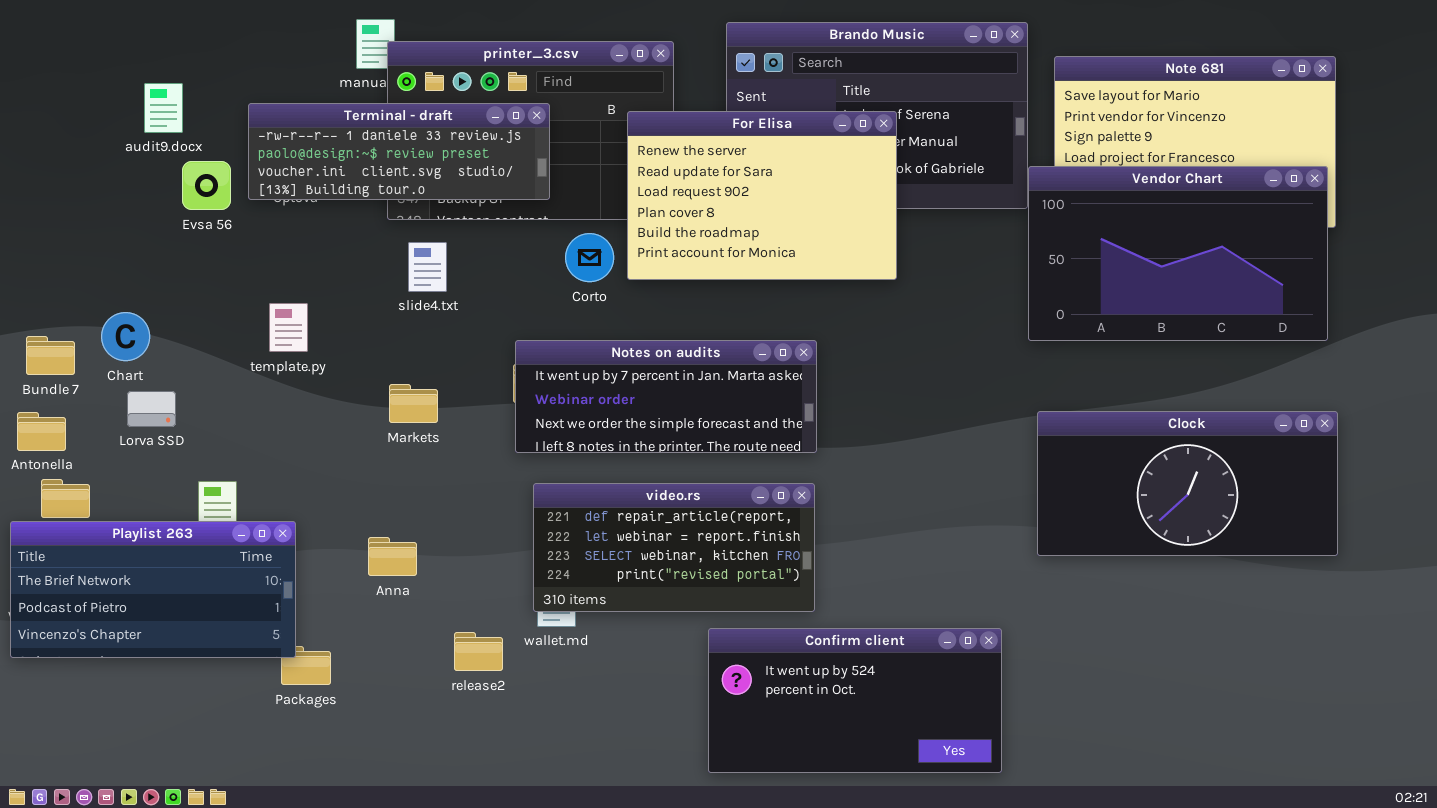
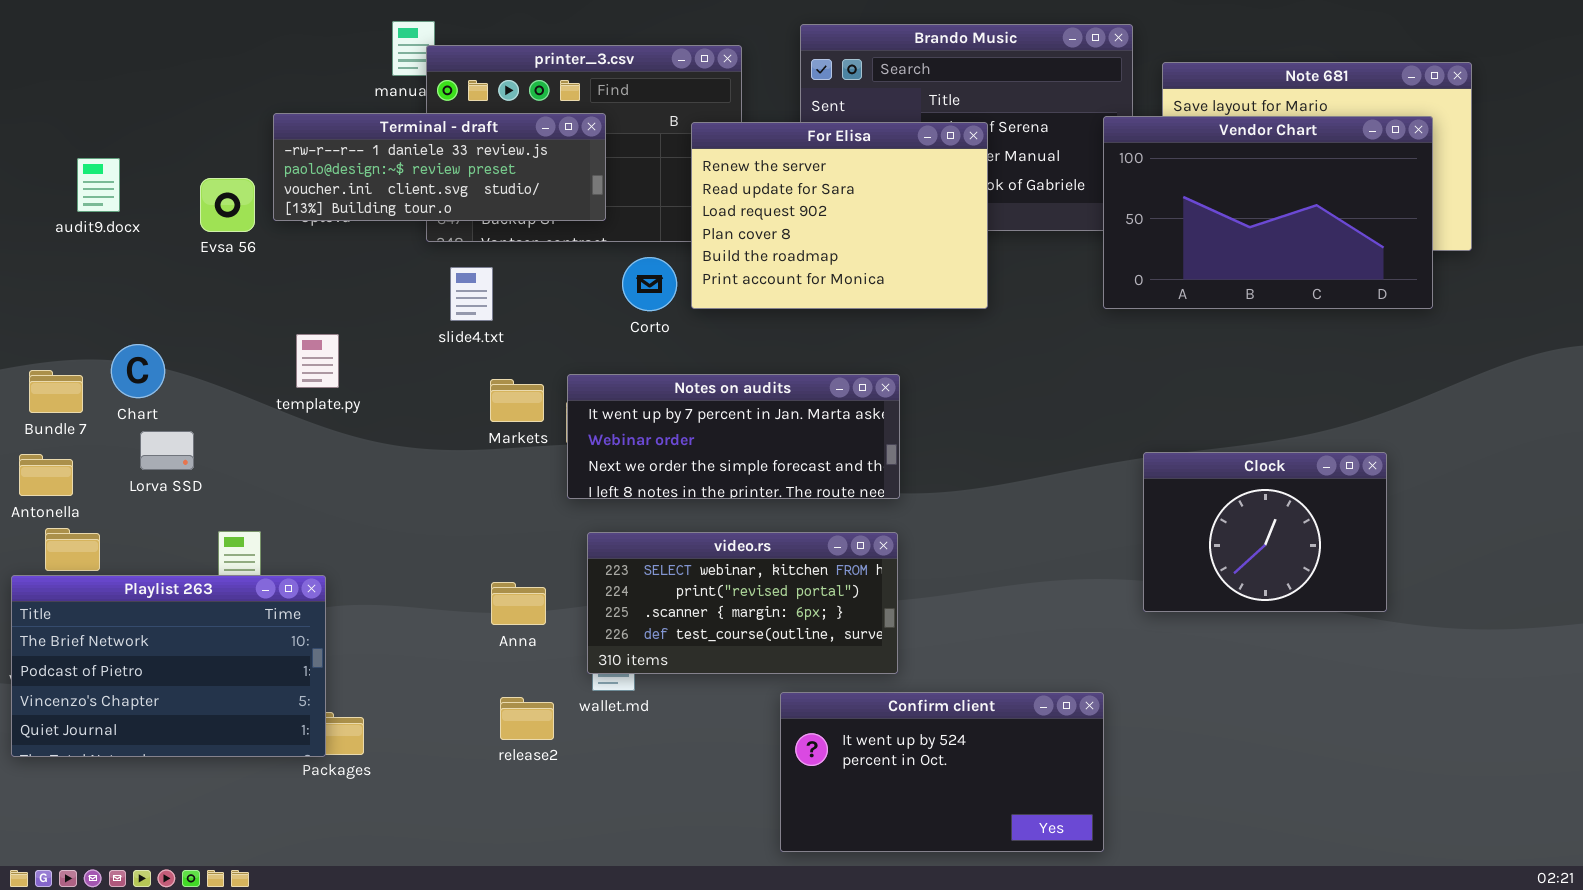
audit9.docx: [144,83,183,133] -> [77,158,120,212], moved
Vendor Chart: [1028,166,1328,341] -> [1103,116,1433,309], moved
Markets: [389,384,438,423] -> [490,379,544,422], moved
Clock: [1037,411,1338,556] -> [1143,452,1387,612], resized
video.rs: [533,483,815,612] -> [587,532,898,674], scrolled down 2 rows
Playlist 263: [10,521,296,658] -> [11,575,326,757], resized
Anna: [368,537,417,576] -> [491,582,546,625], moved

